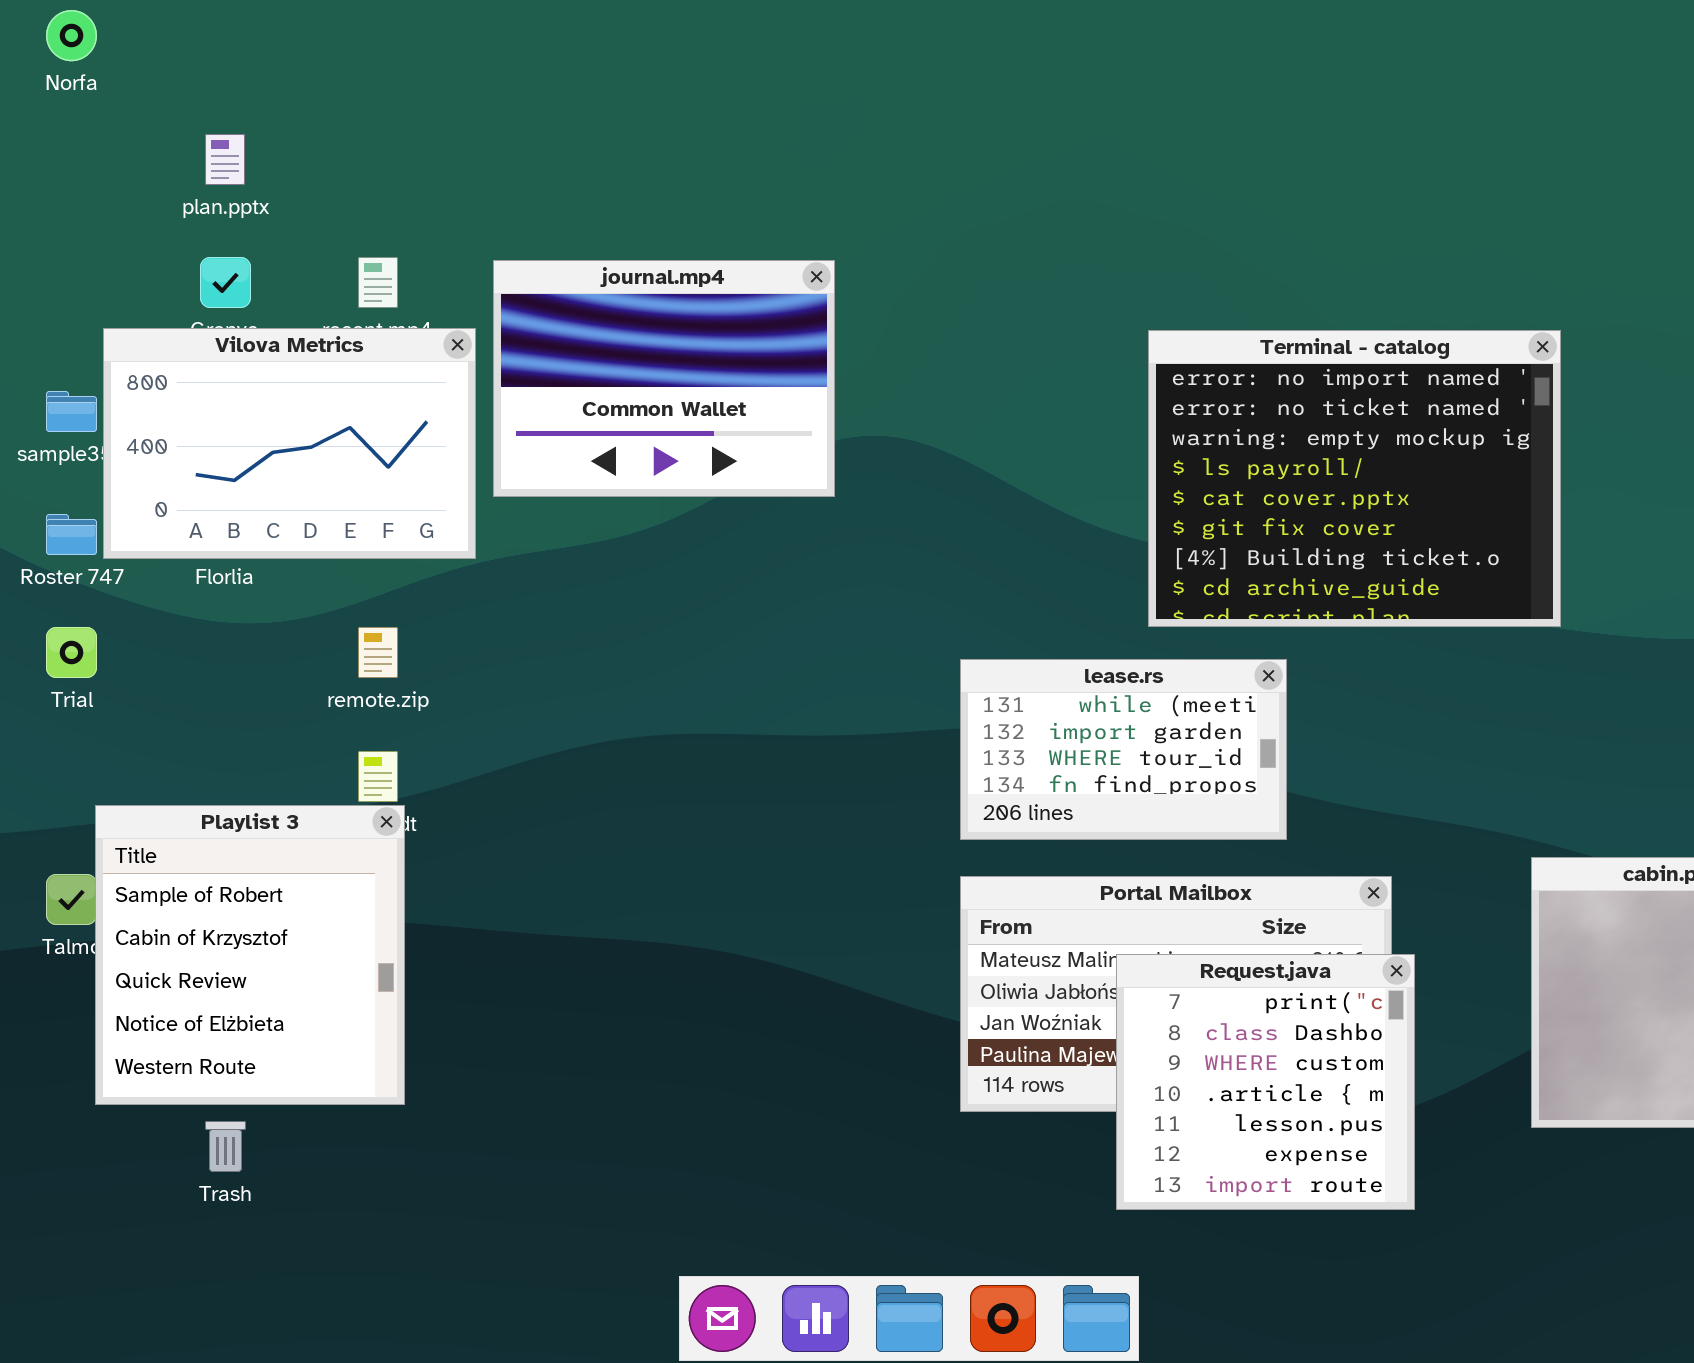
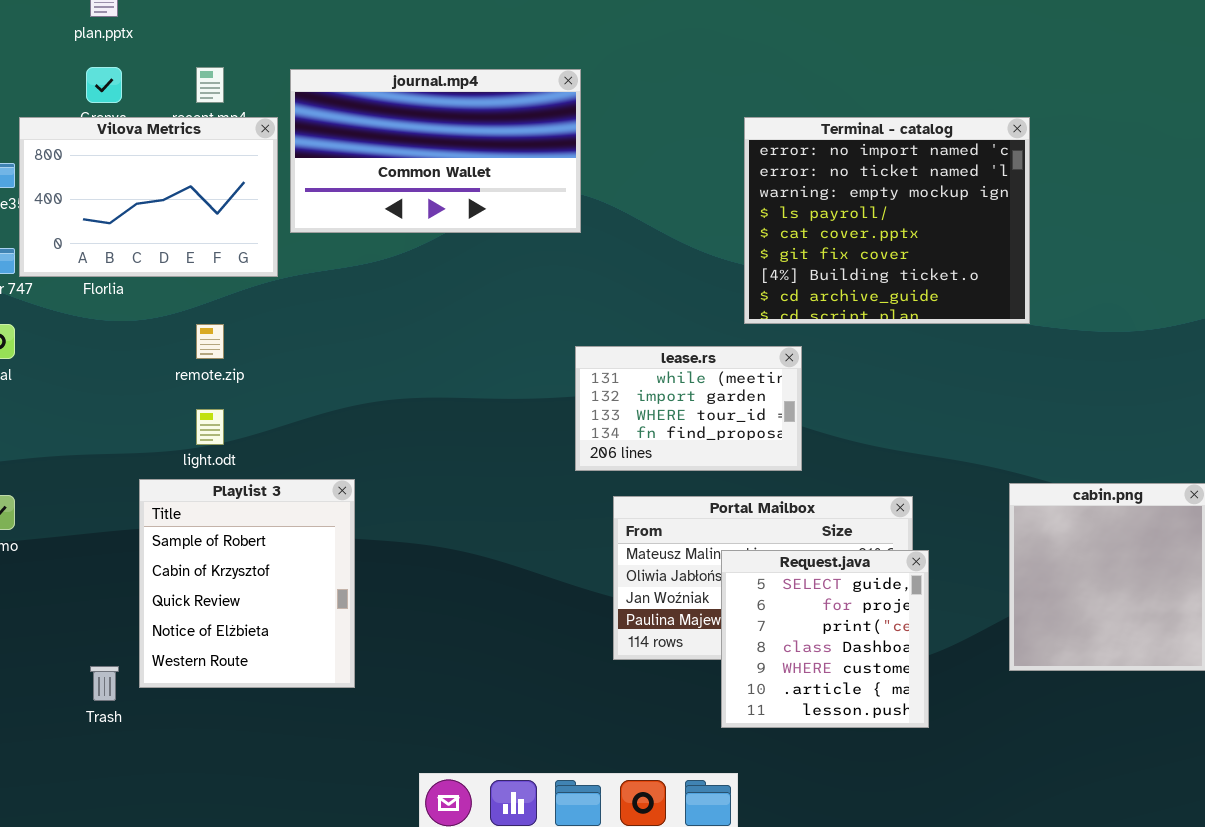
journal.mp4: [493,260,835,497] -> [290,69,581,233], resized
lease.rs: [960,659,1287,840] -> [575,346,802,471], moved
Playlist 3: [95,805,405,1105] -> [139,479,355,688], moved
Request.java: [1116,954,1415,1210] -> [721,550,929,728], scrolled up 2 rows

